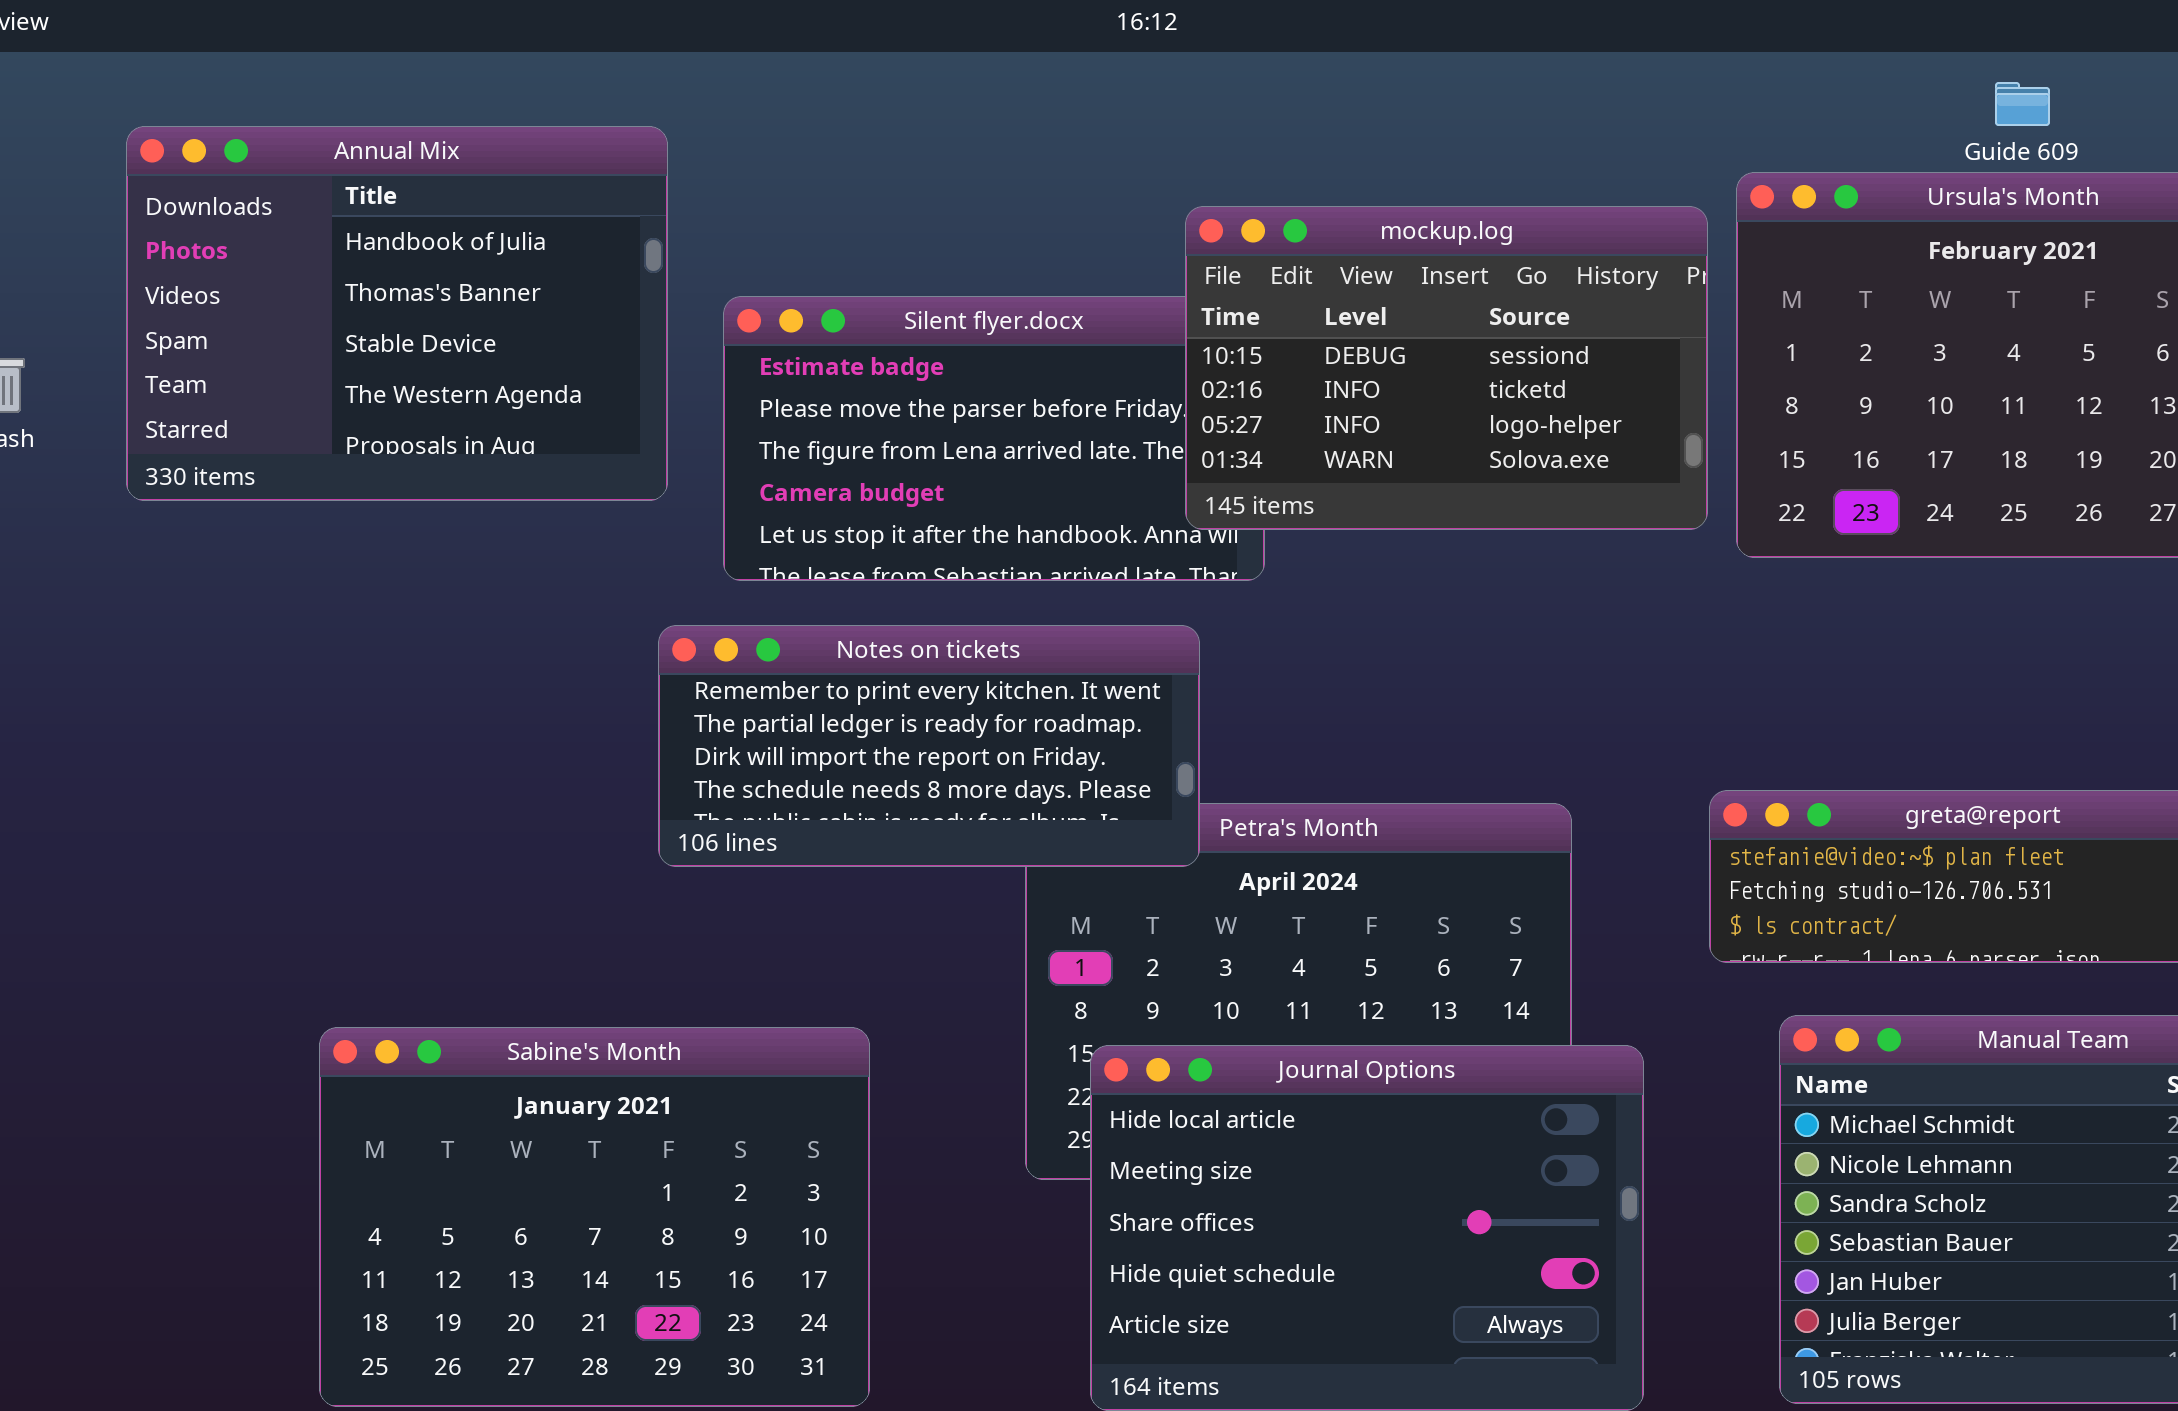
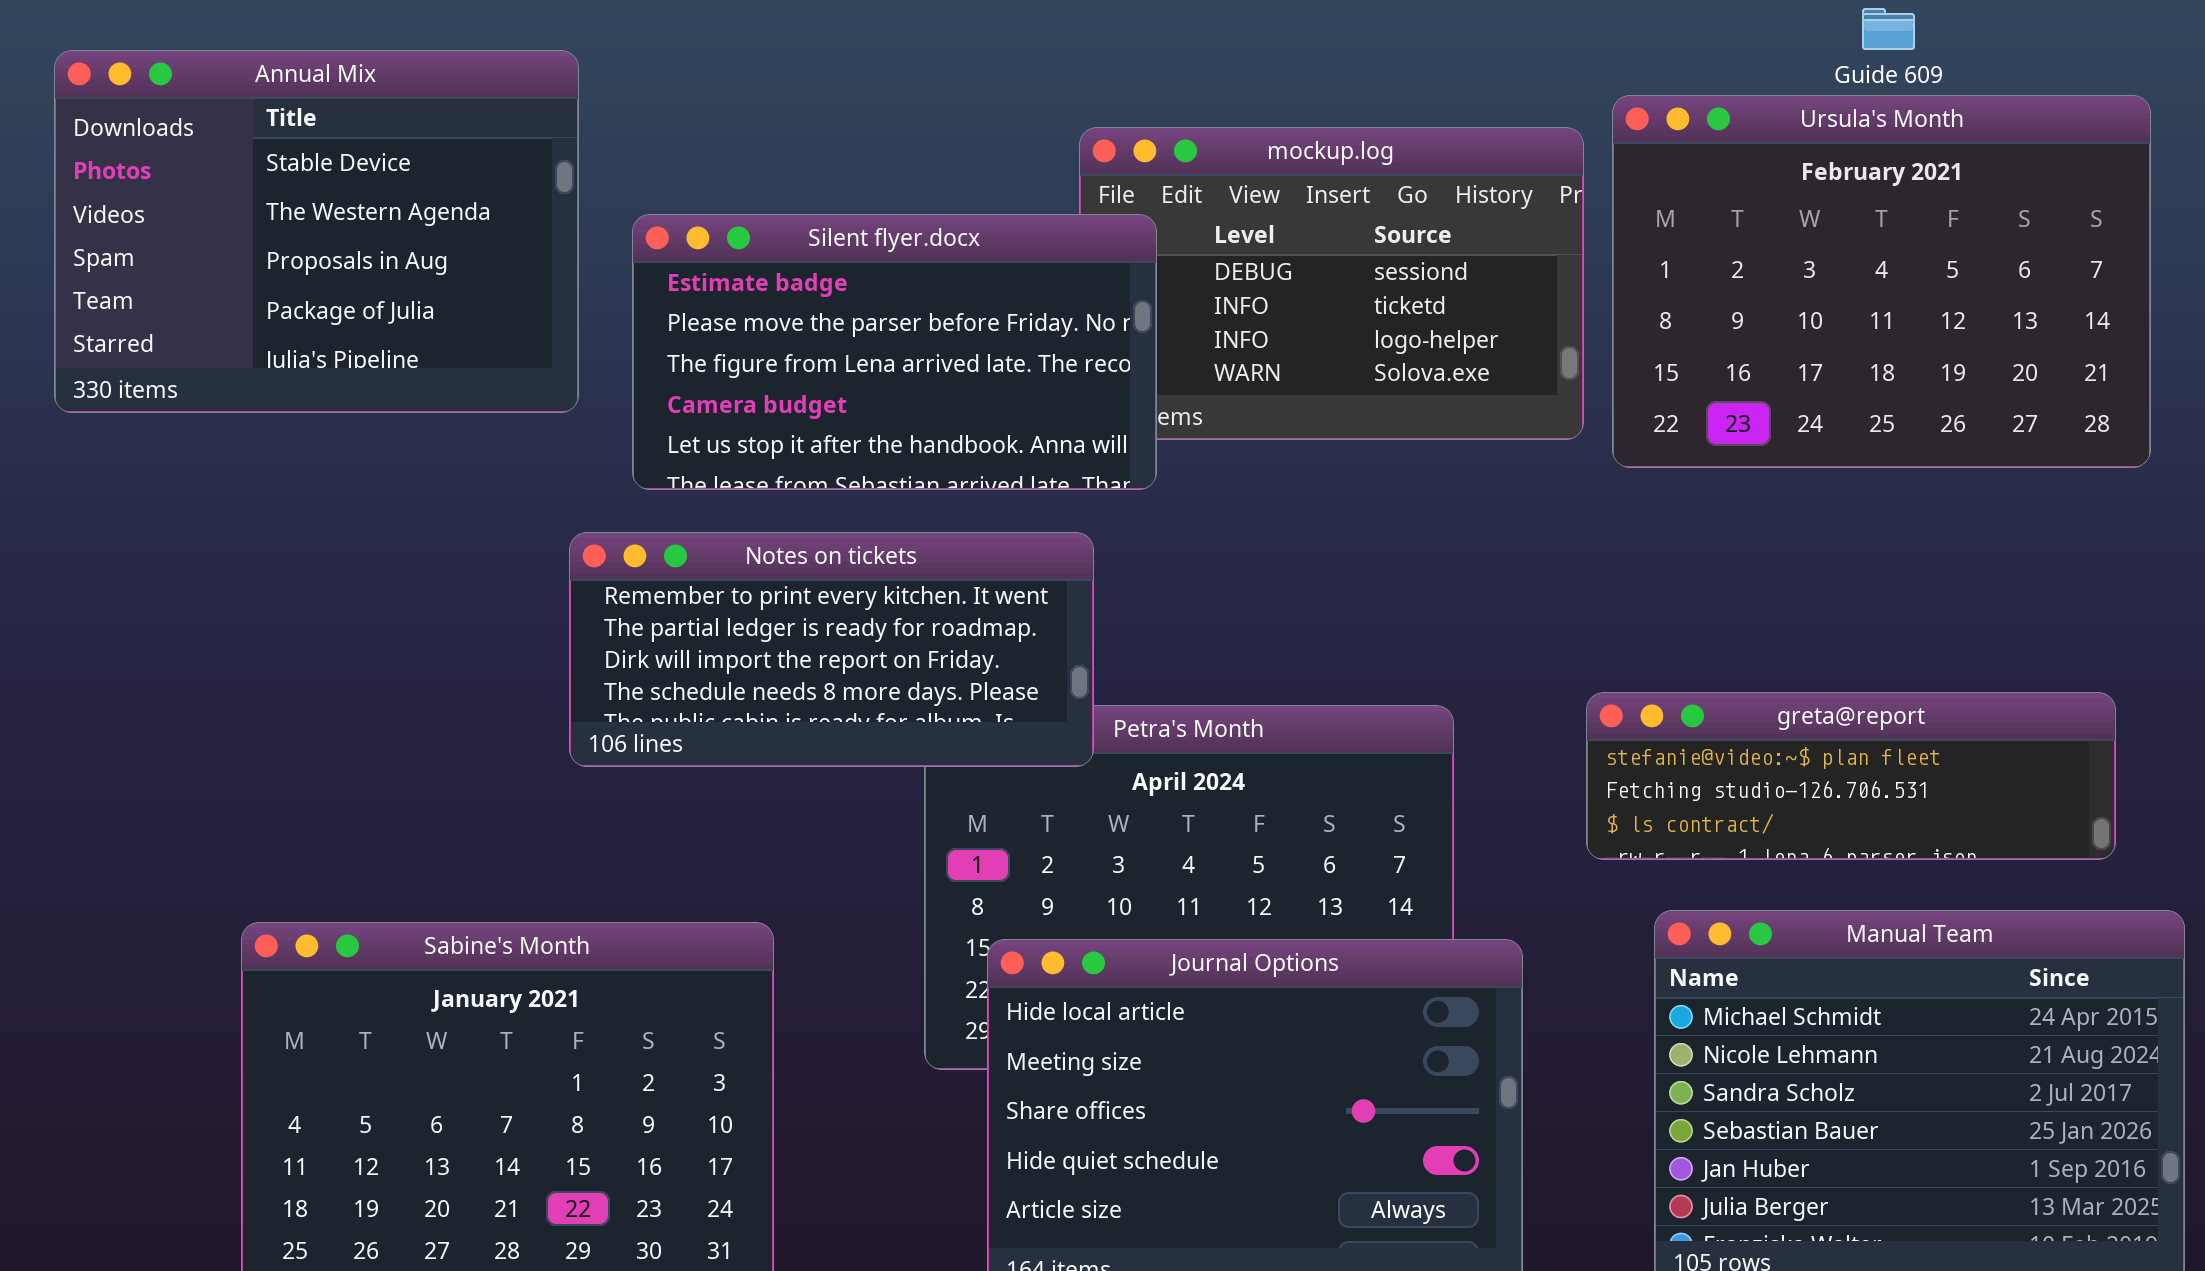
Annual Mix: [126,126,668,501] -> [54,50,579,413], scrolled down 2 rows
Silent flyer.docx: [723,296,1265,581] -> [632,214,1157,490], raised

